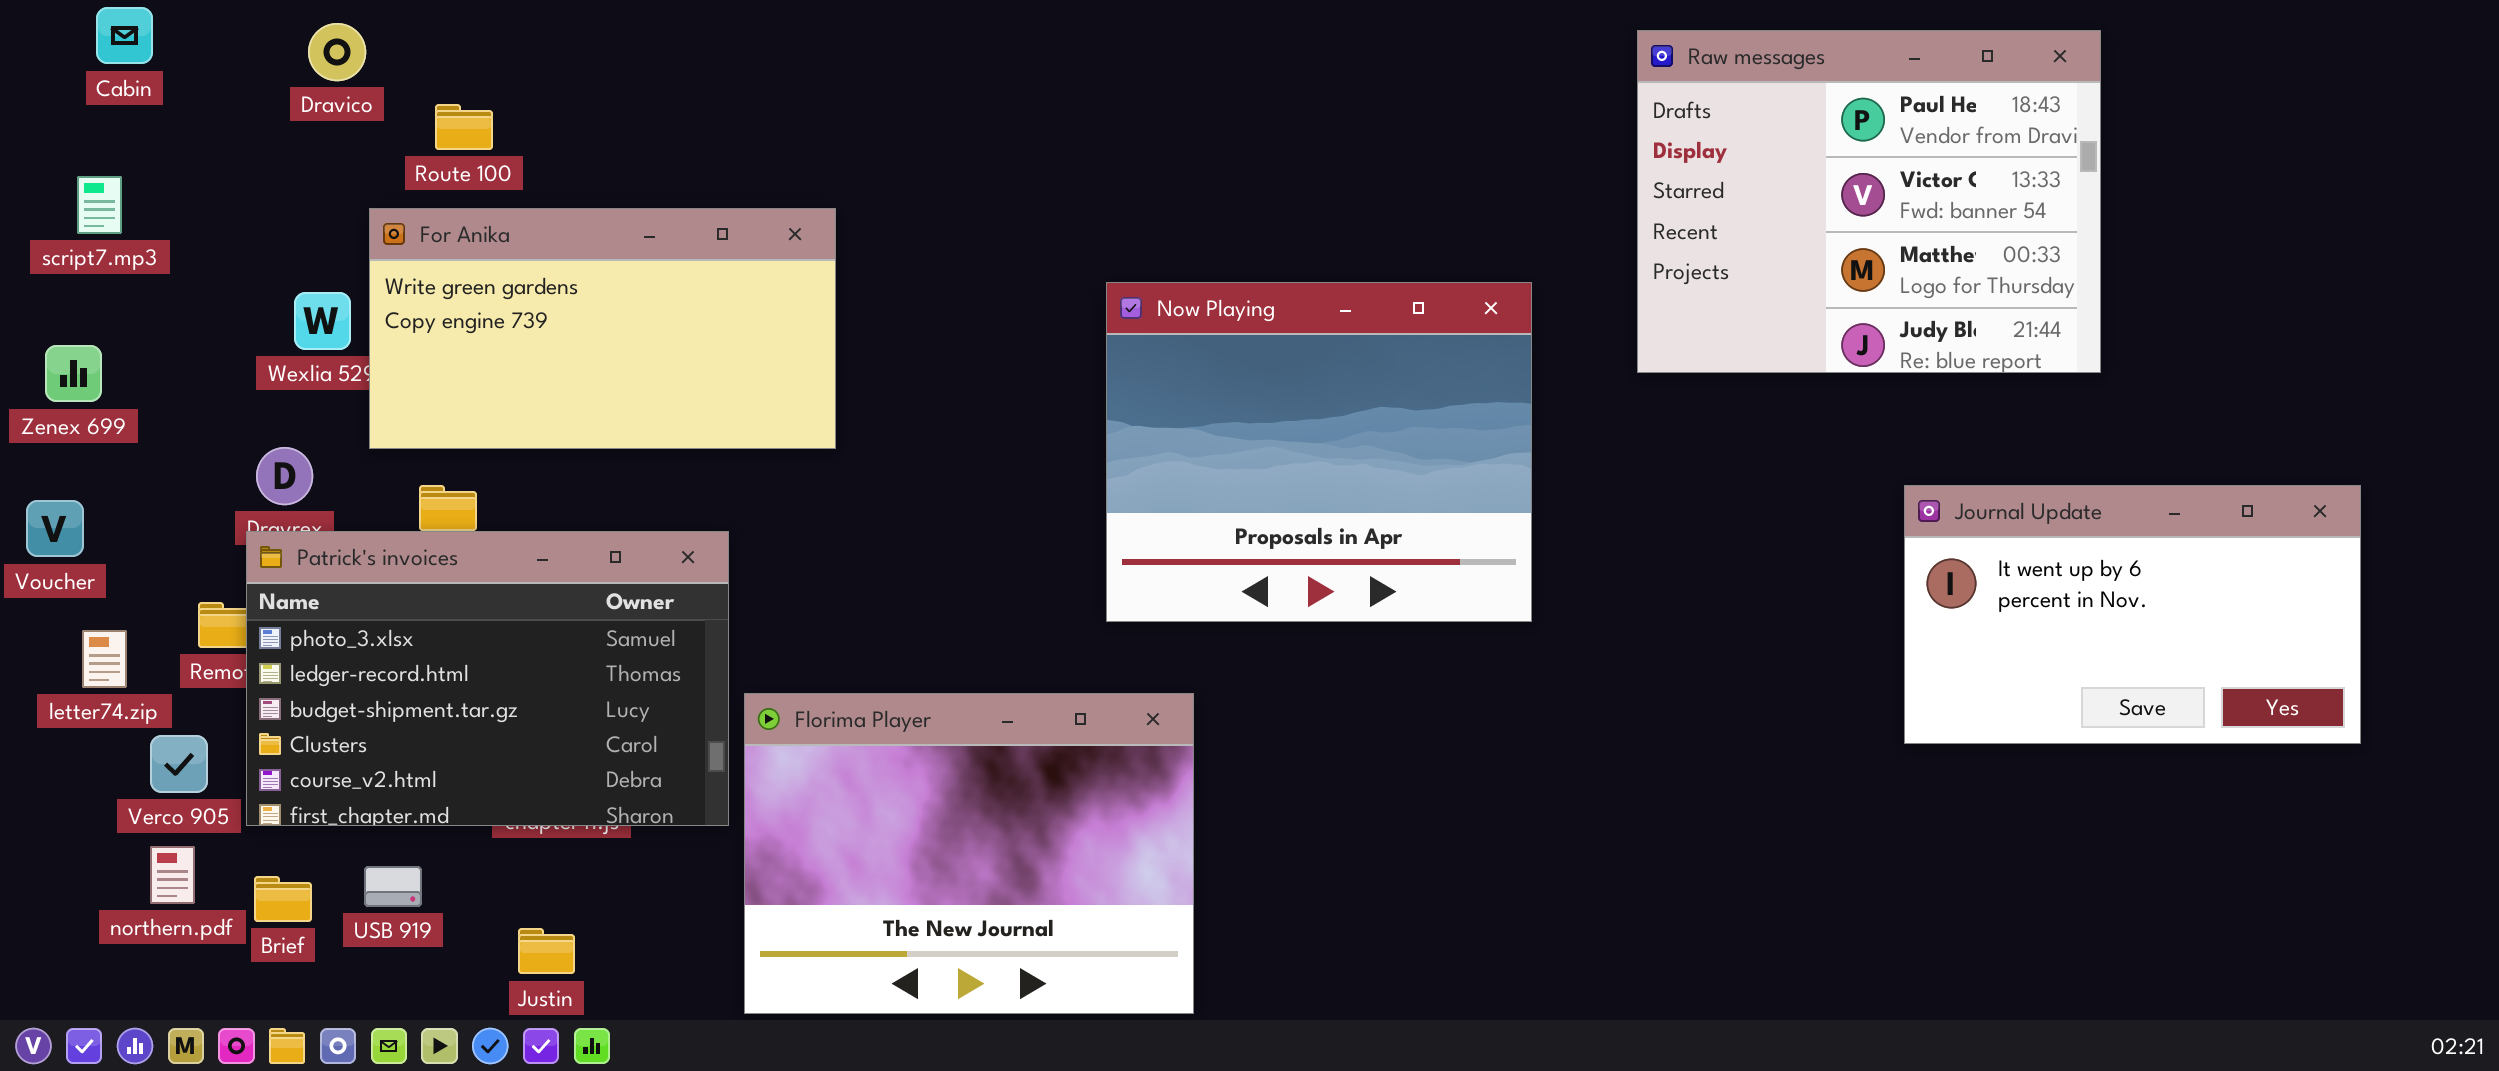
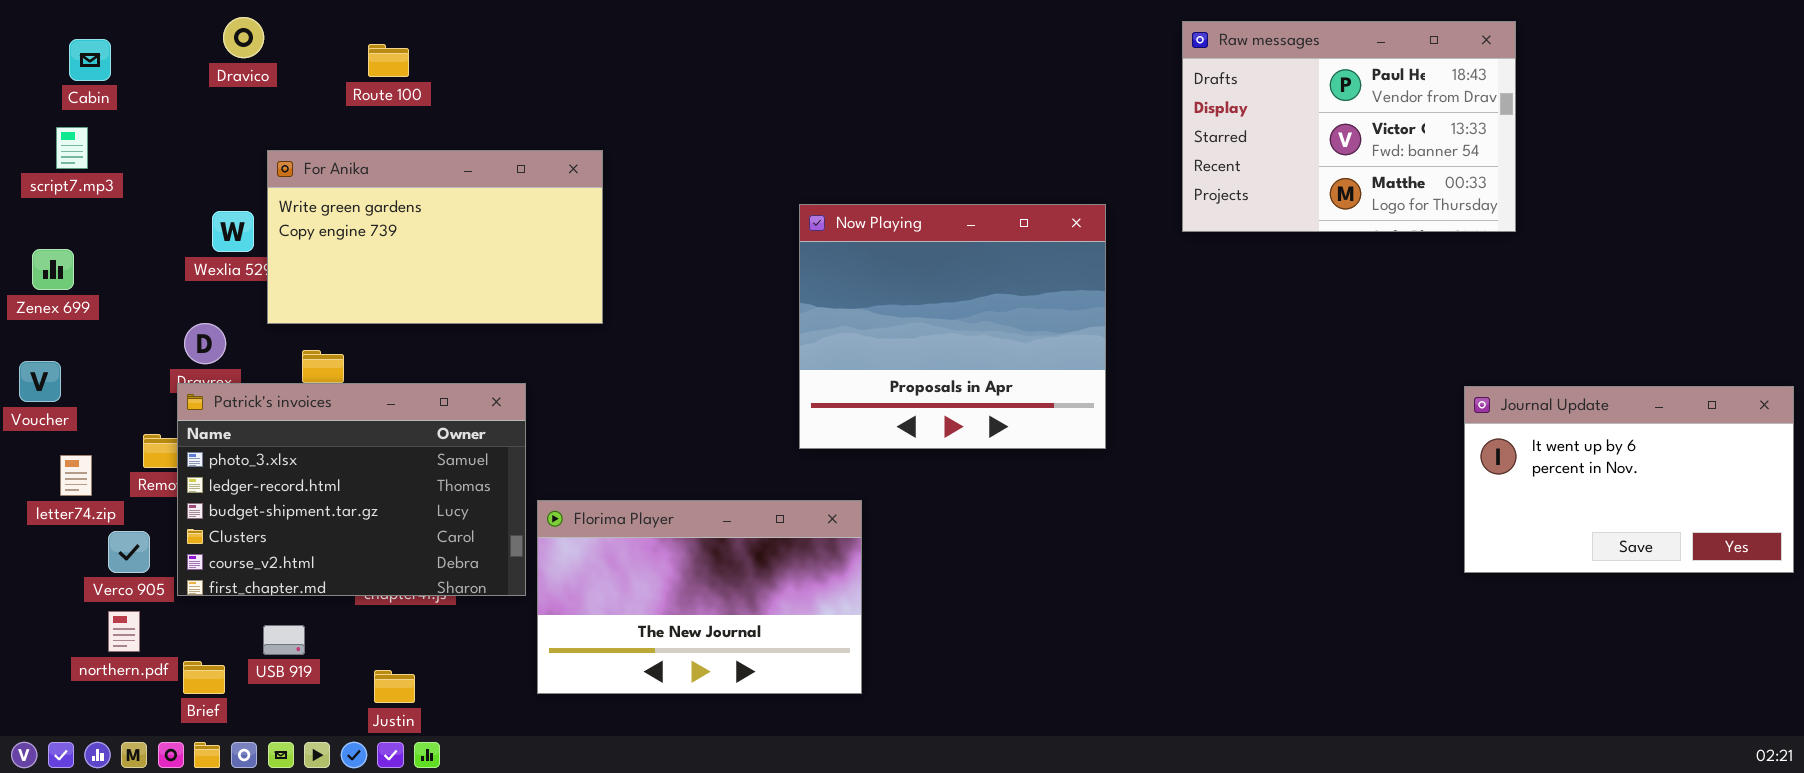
Cabin: [96,7,153,64] -> [69,39,111,81], moved
Raw messages: [1637,30,2101,373] -> [1182,21,1516,232], resized
Route 100: [435,104,493,150] -> [368,44,409,77], moved
Journal Update: [1904,485,2361,744] -> [1464,386,1794,573], moved
Florima Player: [744,693,1194,1014] -> [537,500,862,694], resized
Brief: [254,876,312,922] -> [183,661,225,694], moved

